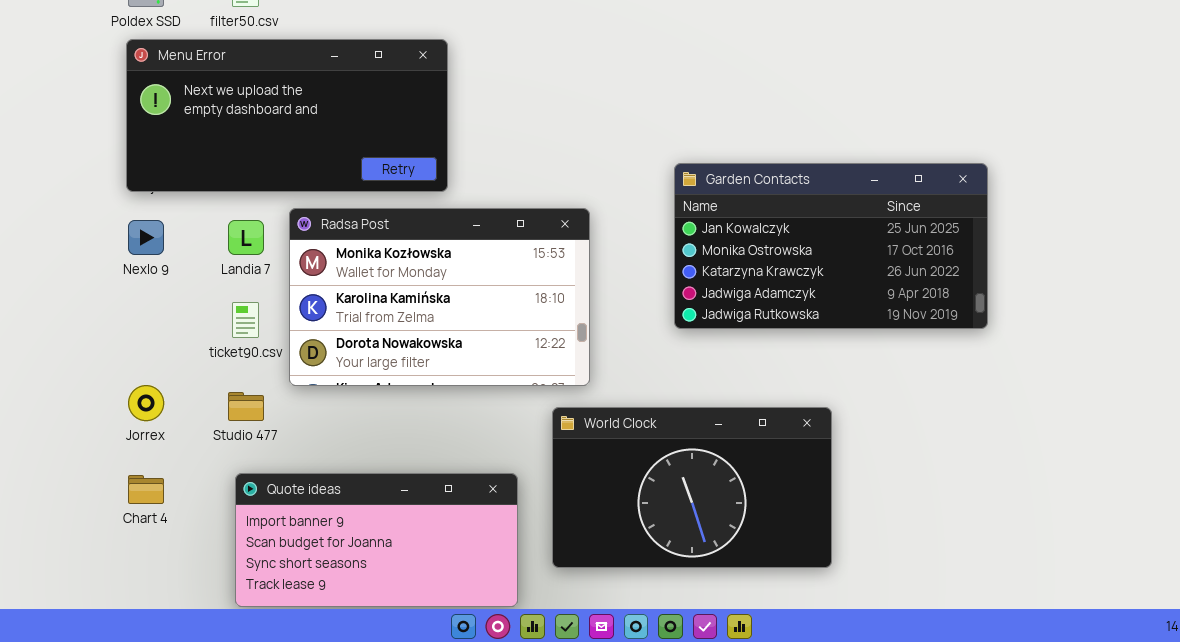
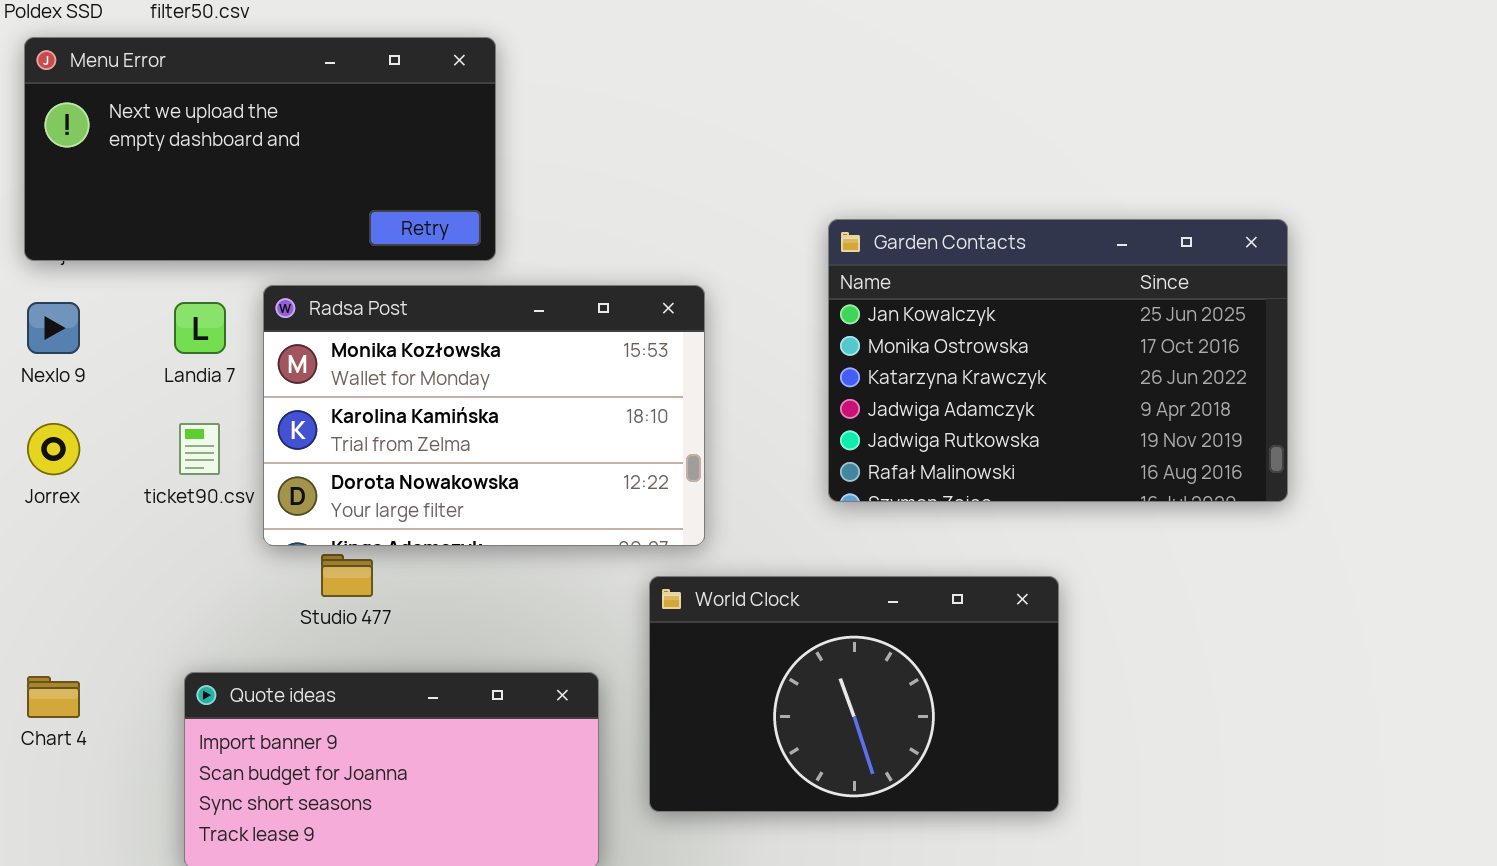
Garden Contacts: [674,163,988,329] -> [828,219,1288,502], resized
Jorrex: [128,385,164,421] -> [27,423,80,475], moved
Studio 477: [228,392,264,421] -> [321,554,373,597], moved

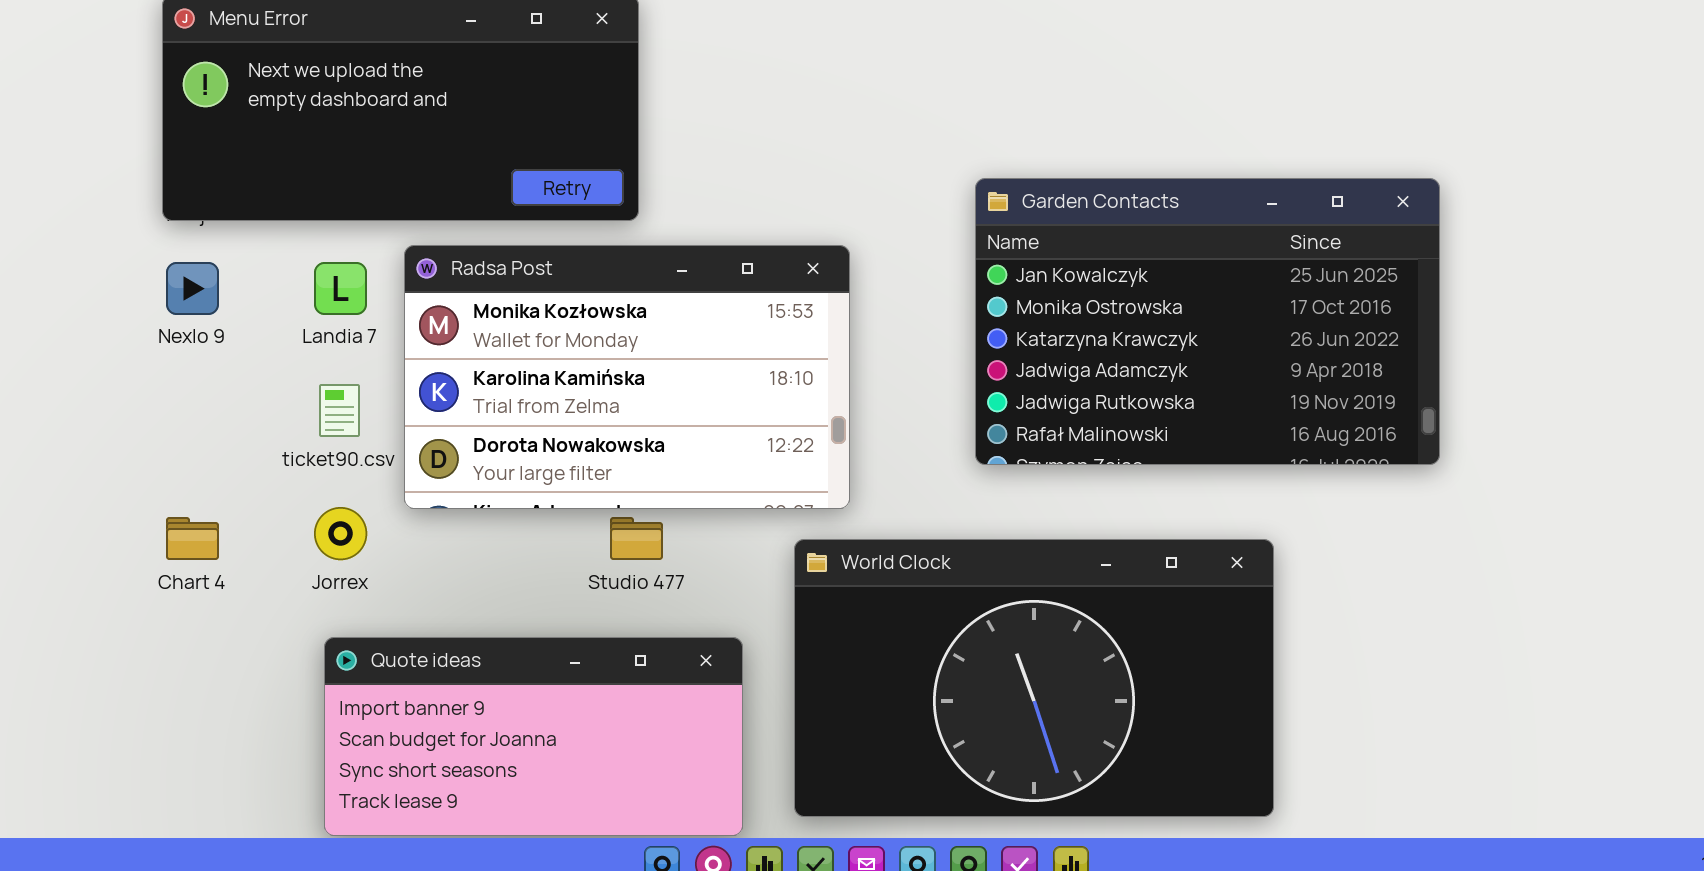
Jorrex: [27,423,80,475] -> [314,507,367,560], moved
Studio 477: [321,554,373,597] -> [610,517,663,560], moved
World Clock: [649,576,1059,812] -> [794,539,1274,817], resized
Chart 4: [27,676,80,718] -> [166,517,219,560], moved

